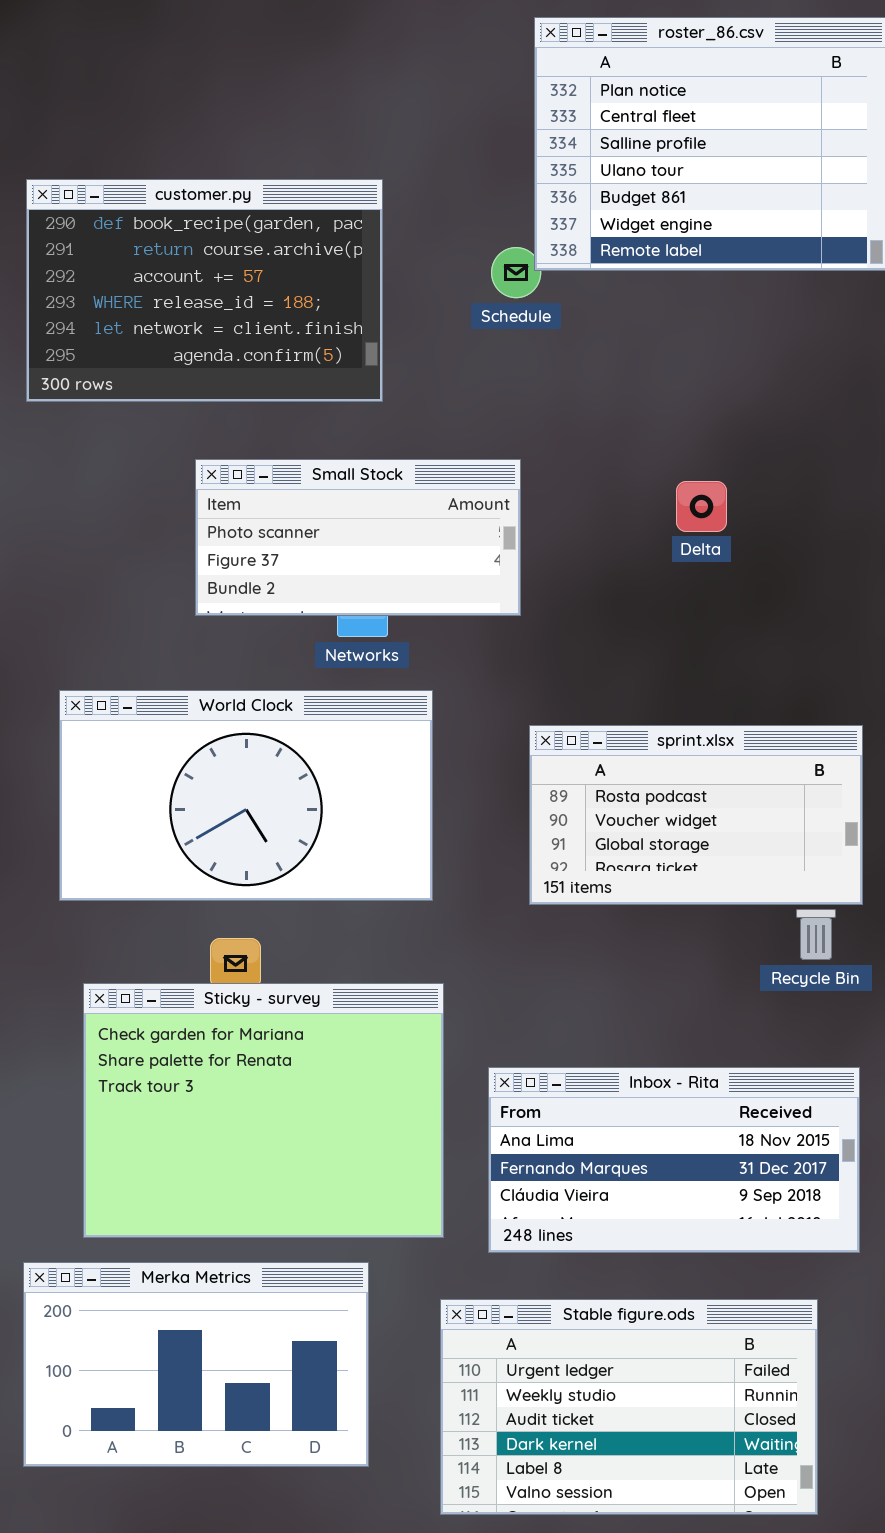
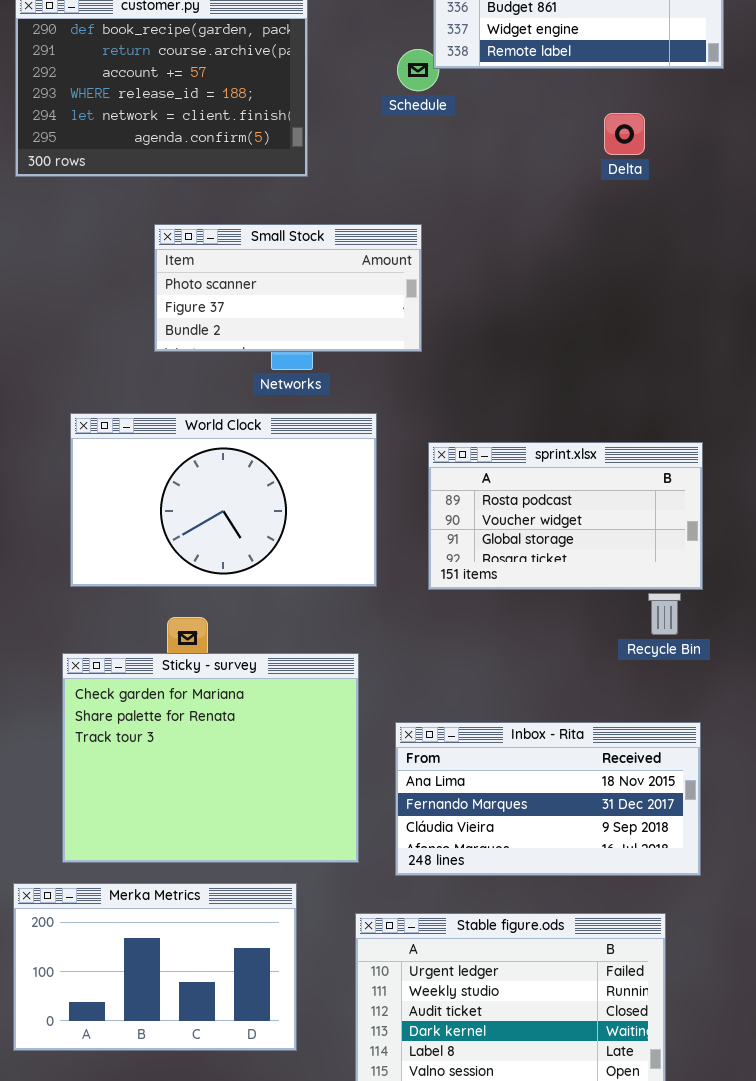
Delta: [676,481,727,532] -> [604,113,645,155], moved
World Clock: [59,690,433,901] -> [70,413,377,587], moved

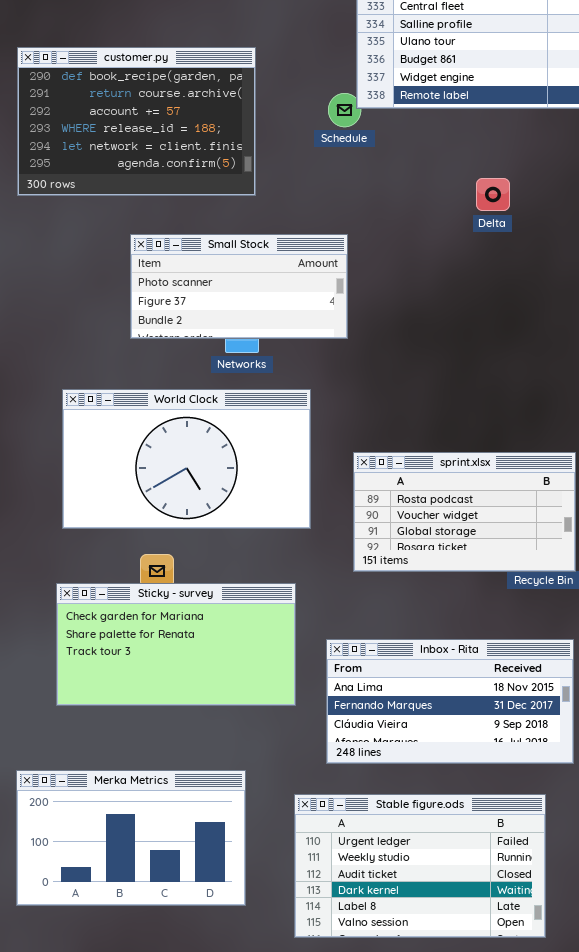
Delta: [604,113,645,155] -> [476,178,510,211], moved
sprint.xlsx: [428,442,703,590] -> [353,452,576,572], moved
Sticky - survey: [62,653,359,863] -> [56,583,296,706], resized

